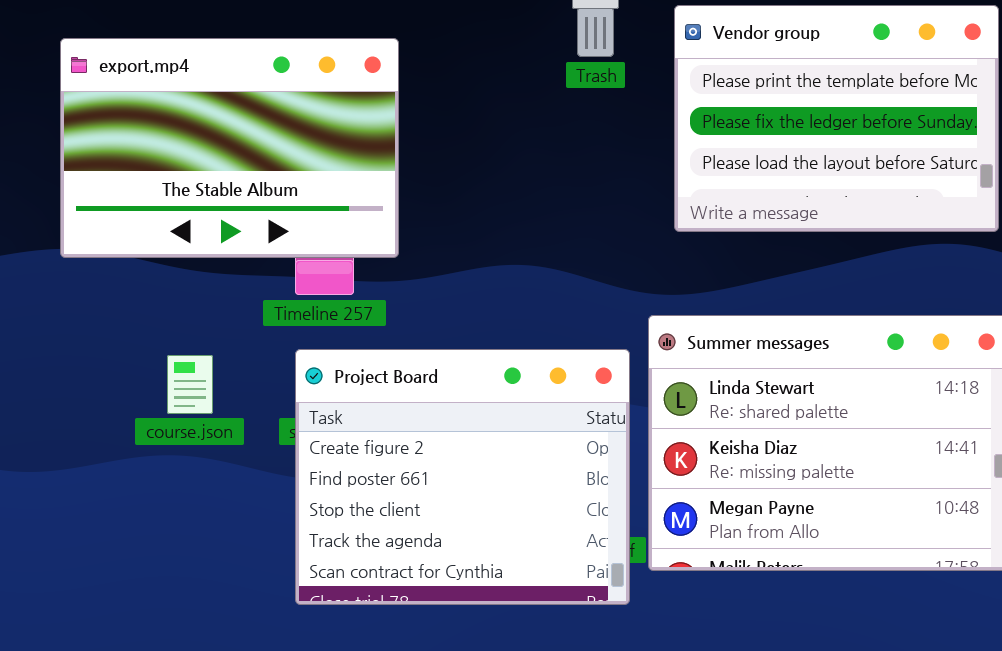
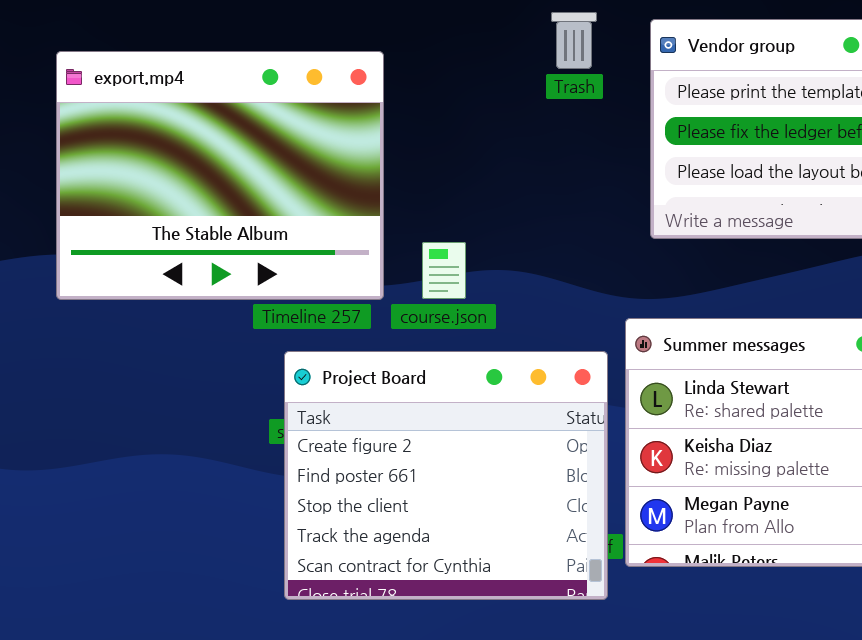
export.mp4: [60,38,399,258] -> [56,51,384,300], resized
course.json: [167,355,213,414] -> [422,242,466,299], moved

